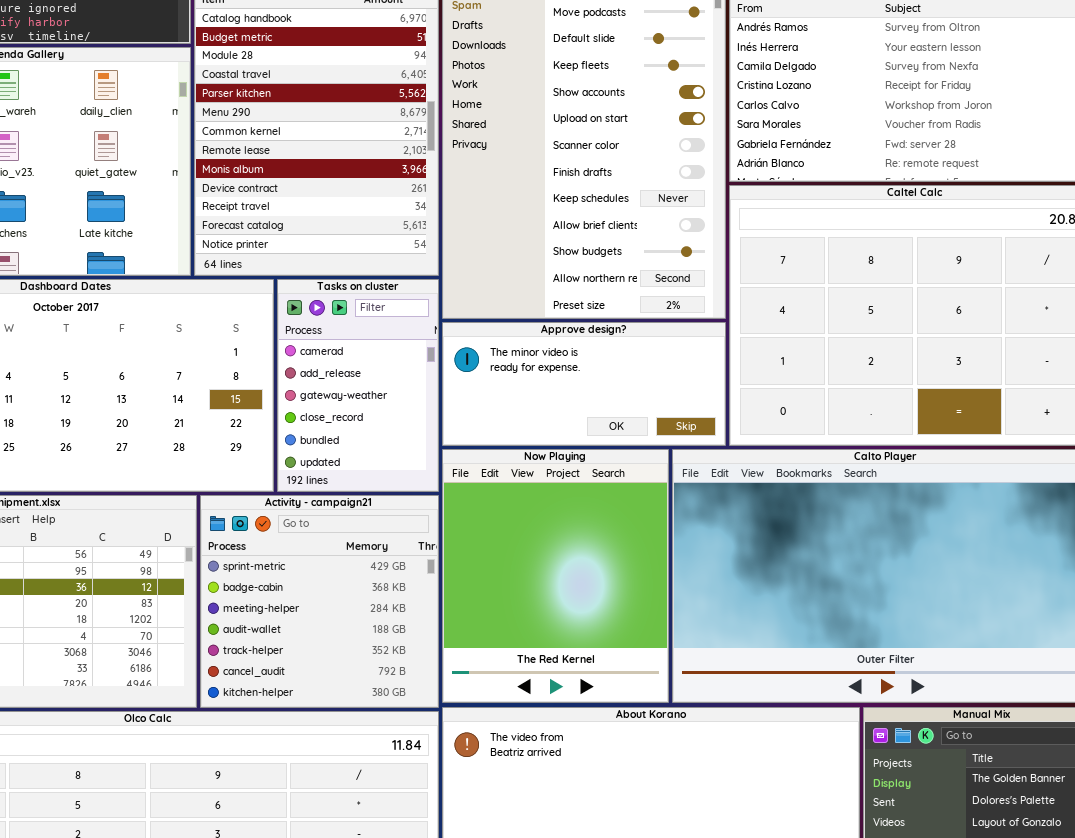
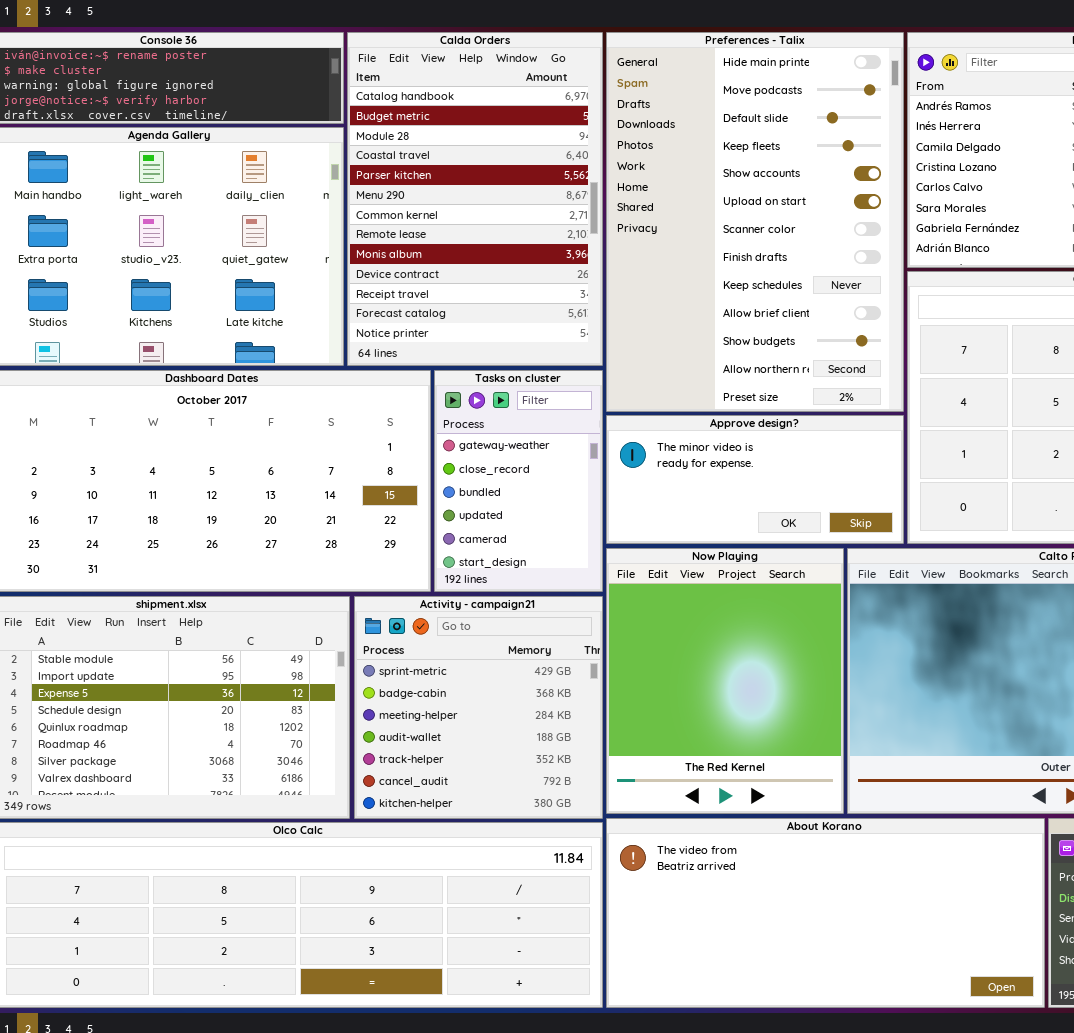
Tasks on cluster: [277,279,439,492] -> [434,370,603,592], scrolled down 2 rows

